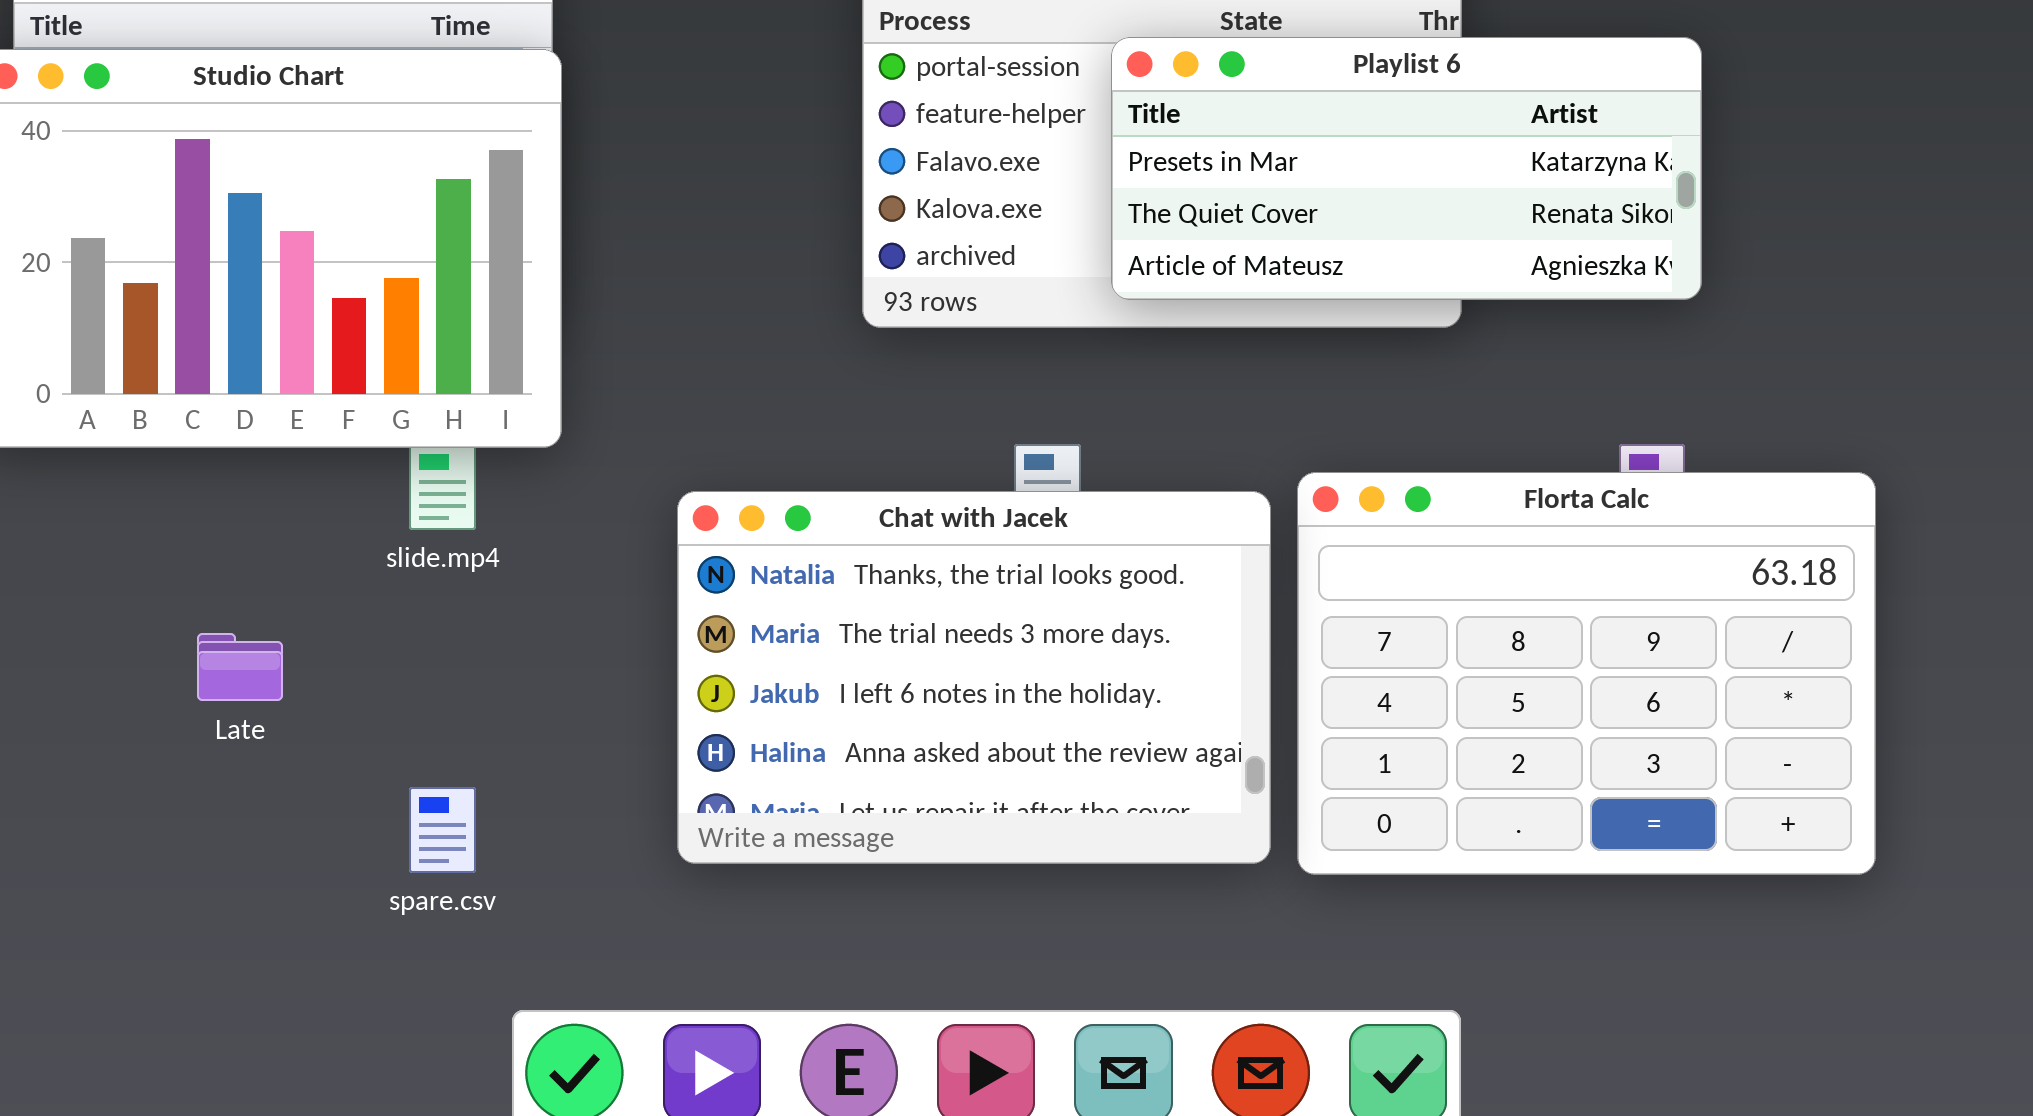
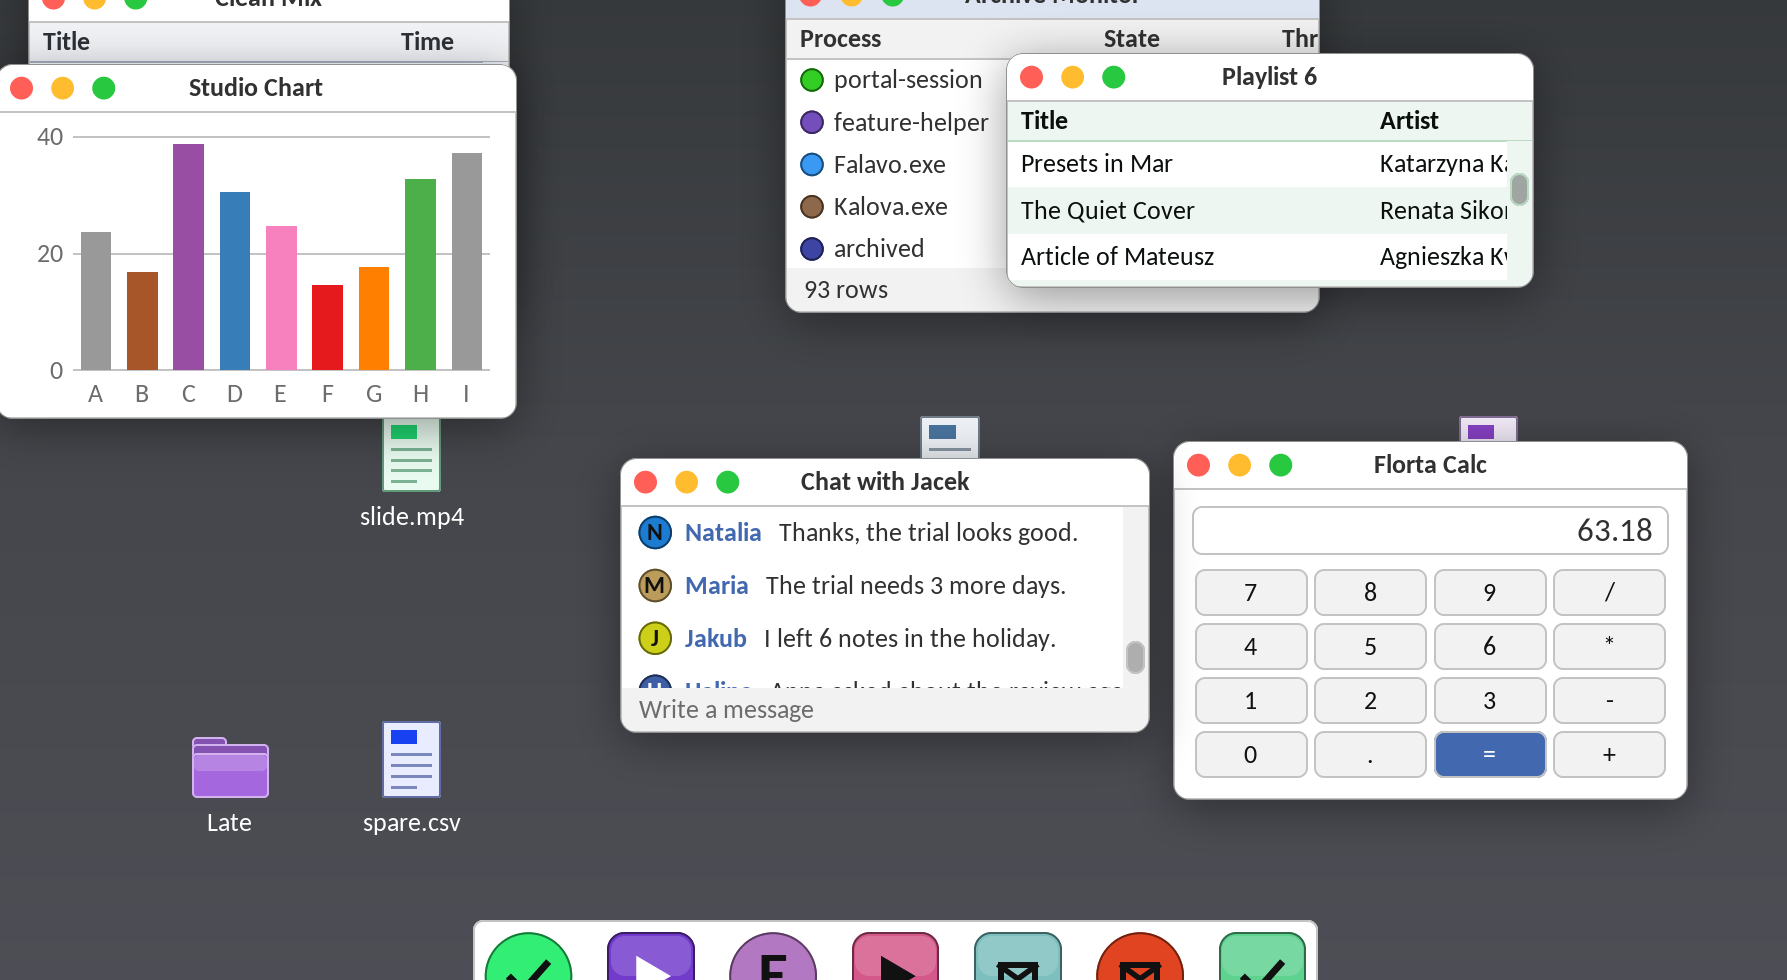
Chat with Jacek: [677,491,1271,864] -> [620,458,1150,733], resized
Late: [197,633,283,701] -> [192,737,269,798], moved

